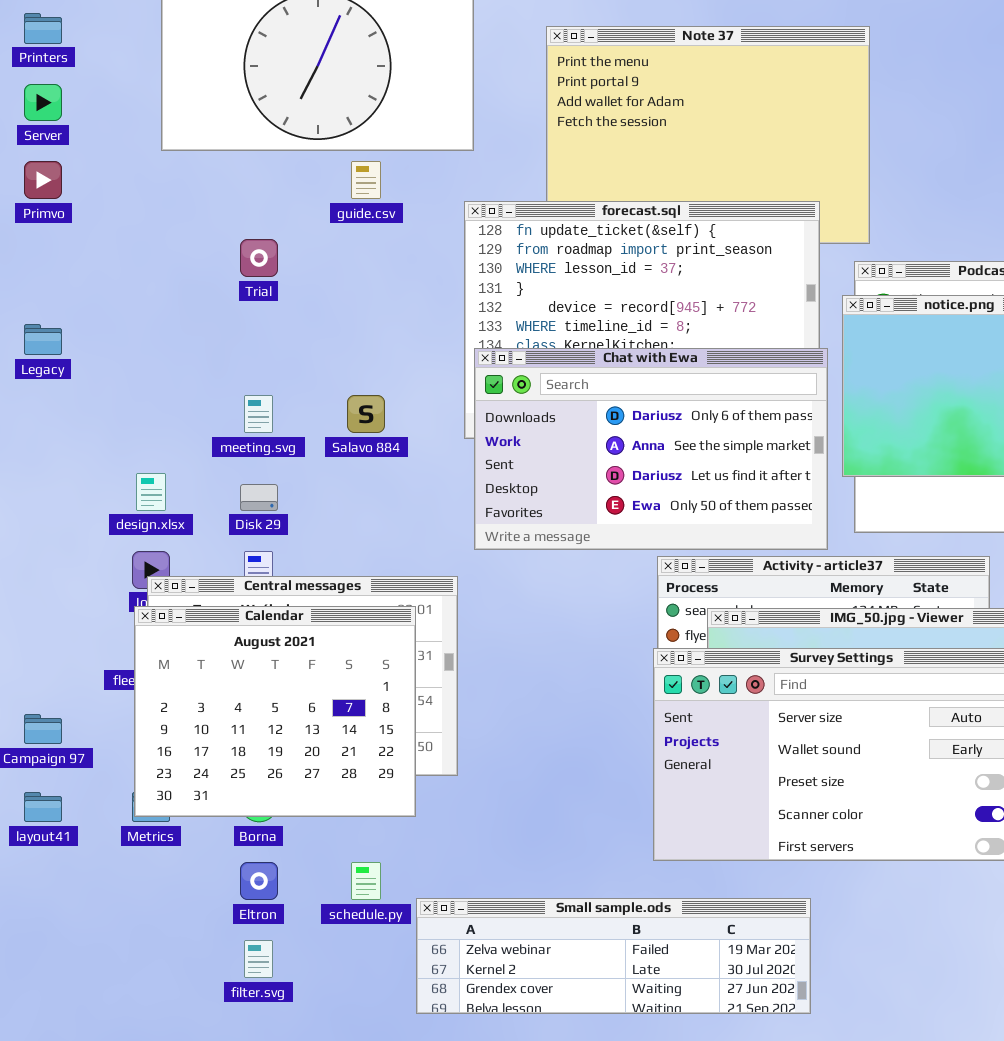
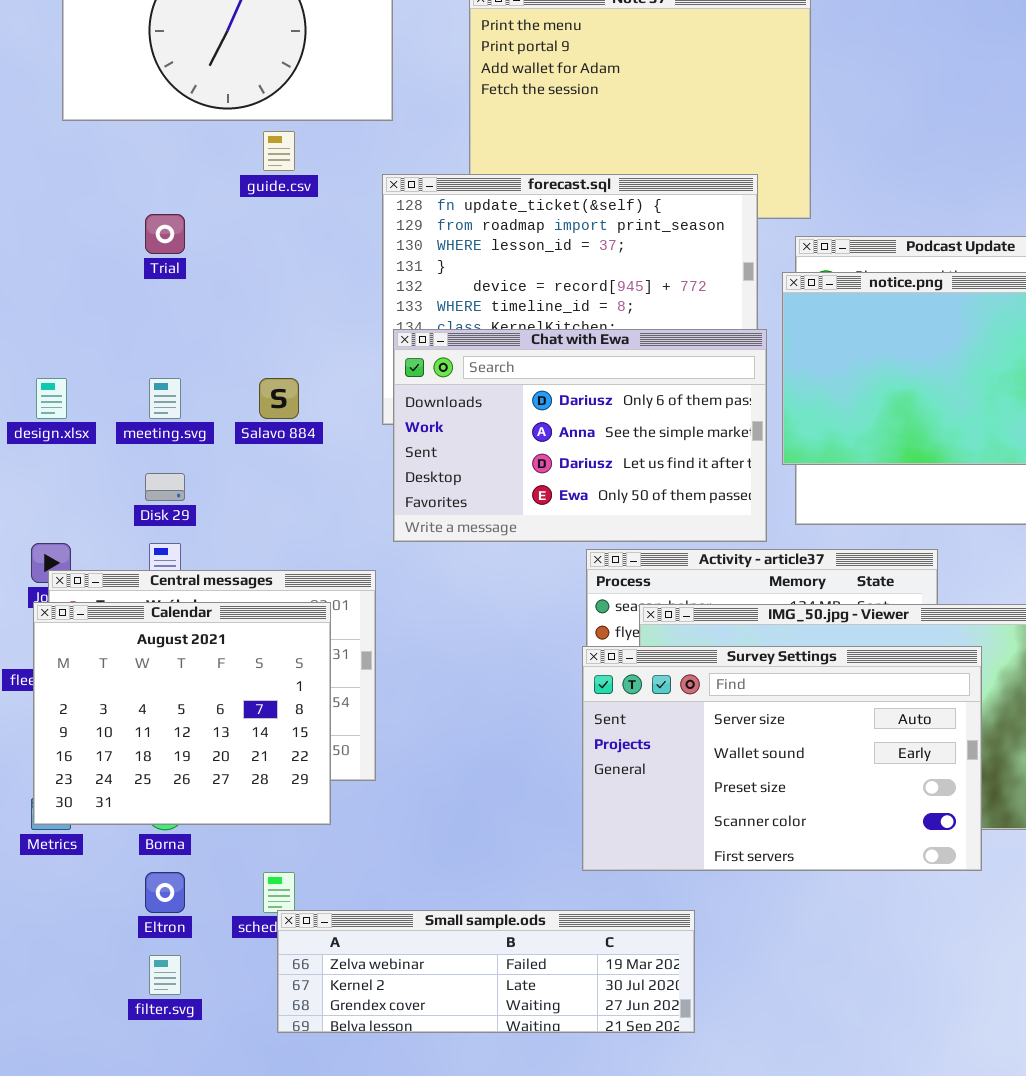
design.xlsx: [136,473,166,511] -> [36,378,67,419], moved
Small sample.ods: [416,898,811,1014] -> [277,910,695,1033], moved

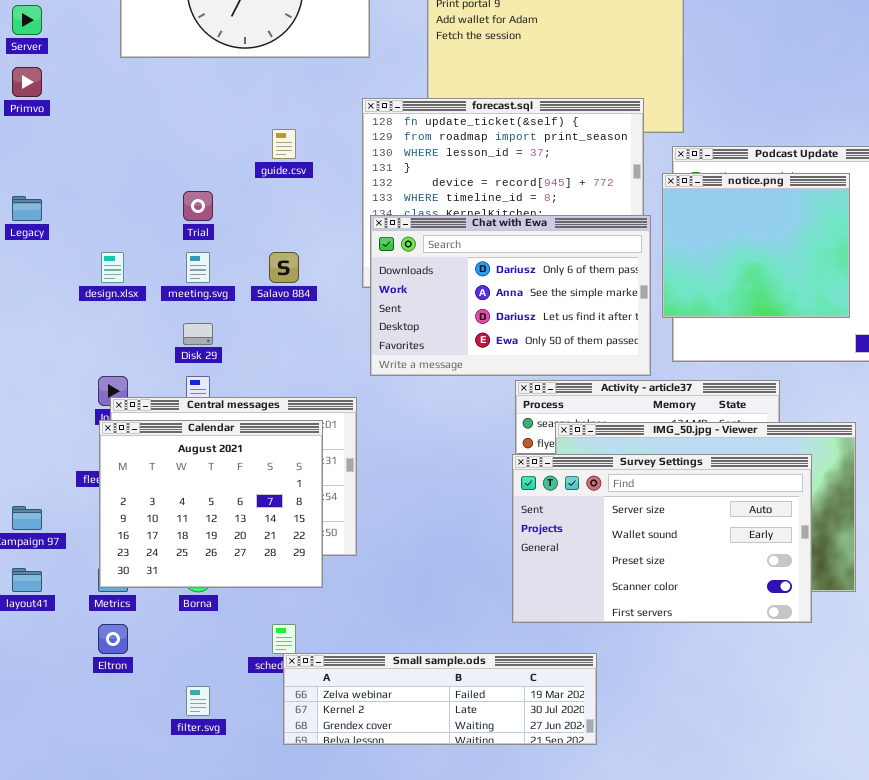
guide.csv: [263,131,295,171] -> [272,129,296,159], moved
Trial: [145,214,185,254] -> [183,191,213,221], moved
Eltron: [145,872,185,913] -> [98,624,128,654], moved

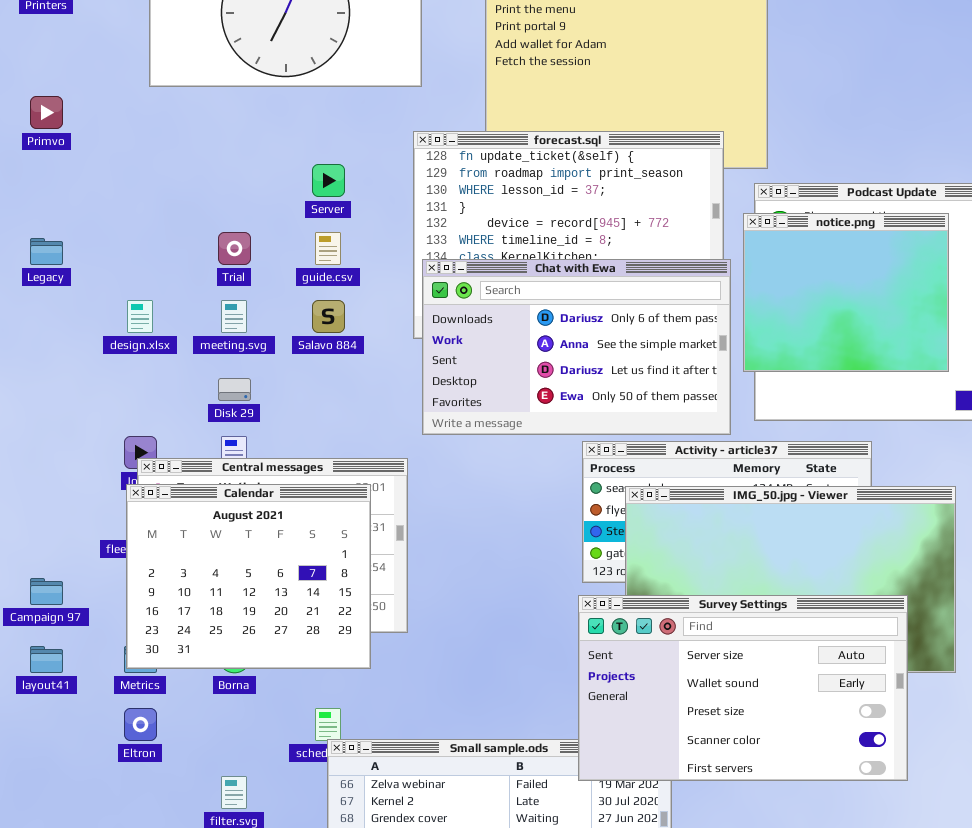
Server: [12,5,42,35] -> [312,164,345,197], moved
guide.csv: [272,129,296,159] -> [315,232,341,265], moved
Survey Settings: [512,454,812,623] -> [578,595,908,781], moved

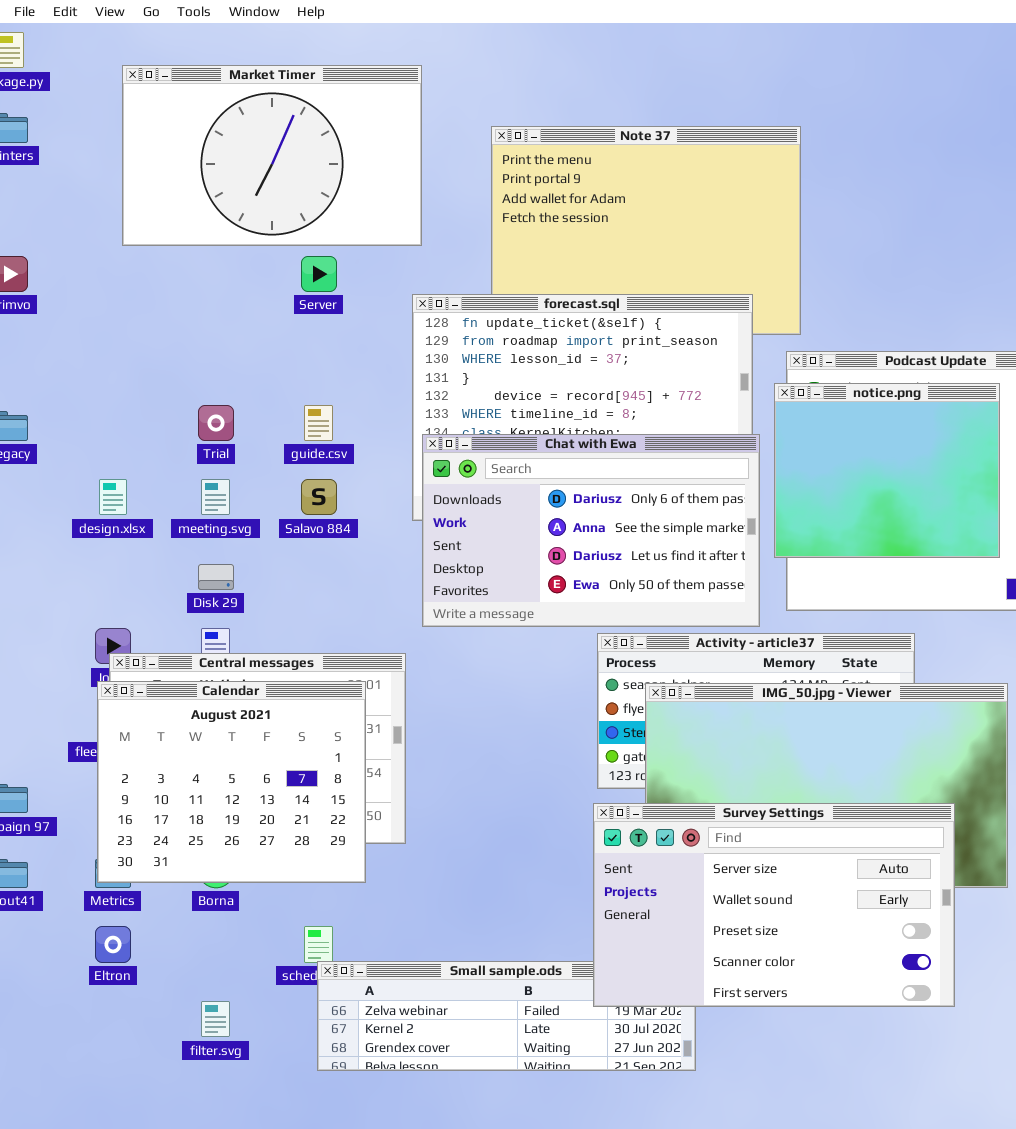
Server: [312,164,345,197] -> [301,256,337,292], moved

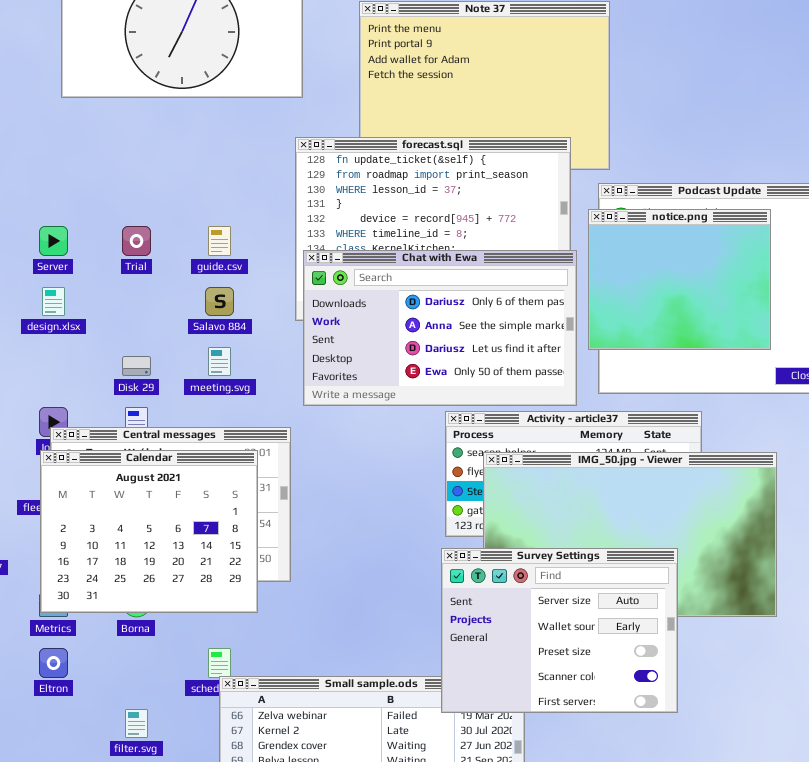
Server: [301,256,337,292] -> [39,226,68,256], moved
meeting.svg: [201,479,230,515] -> [208,347,231,376], moved
Survey Settings: [593,803,955,1007] -> [441,548,678,713], resized

